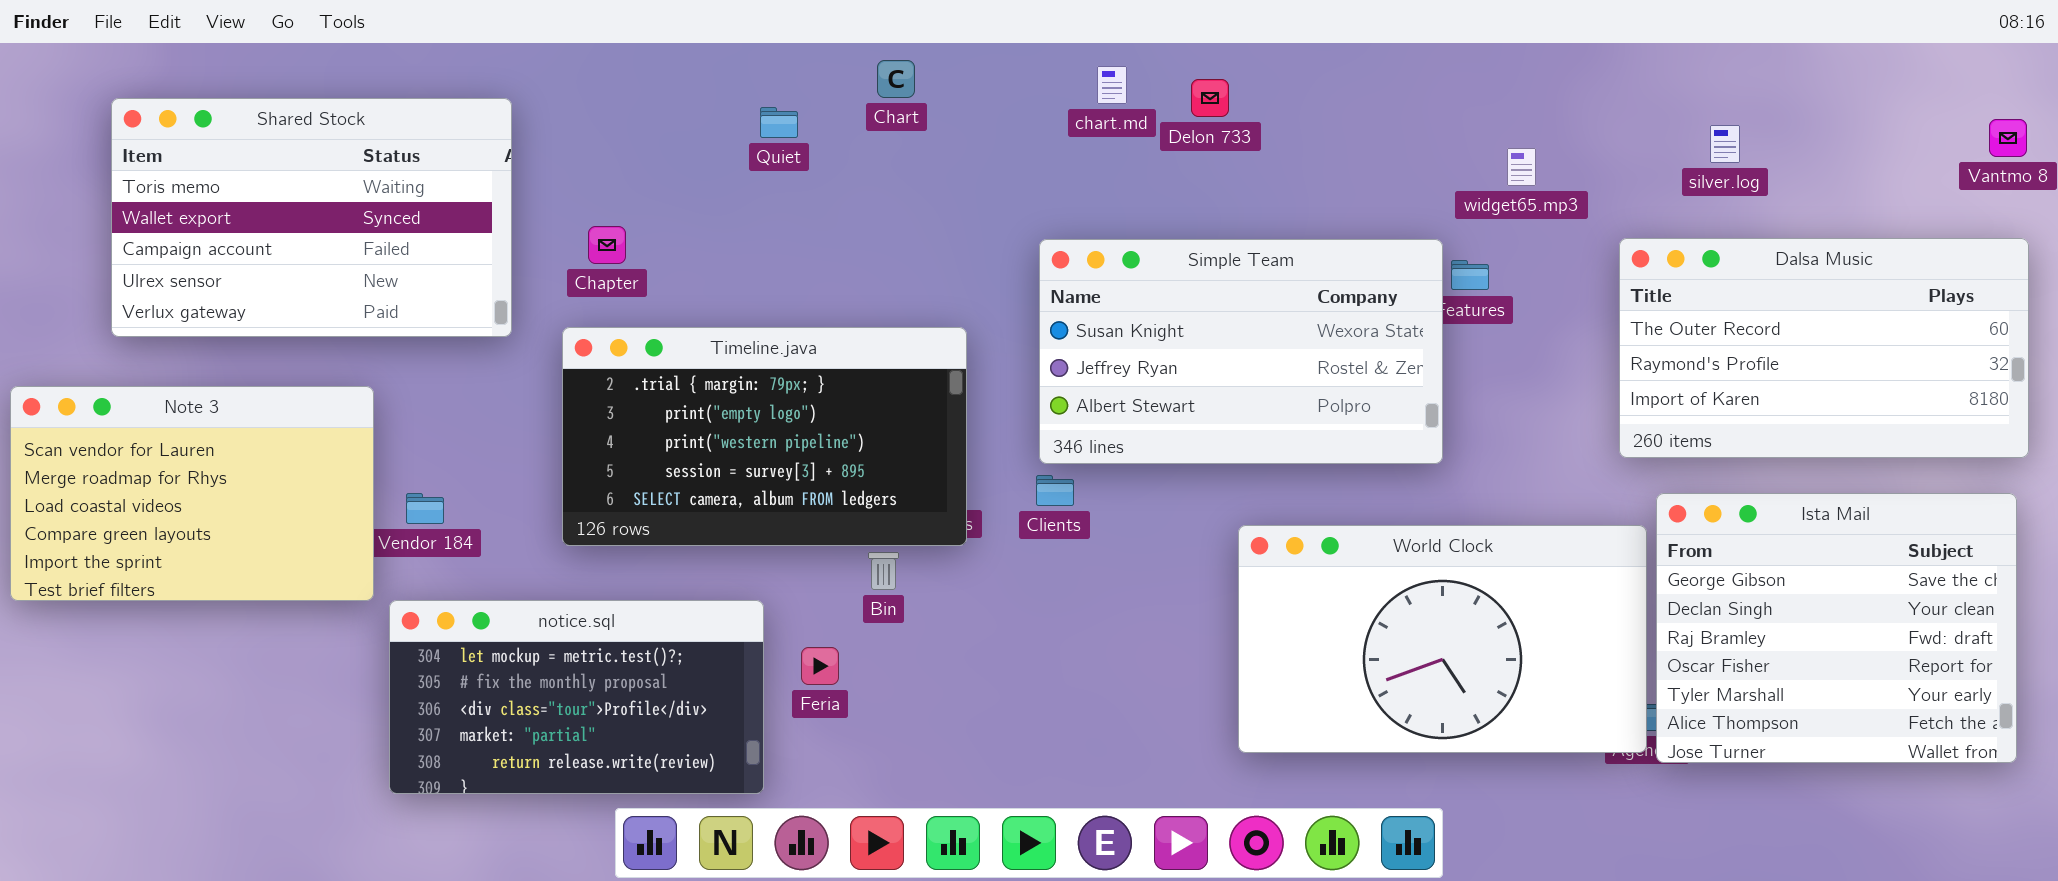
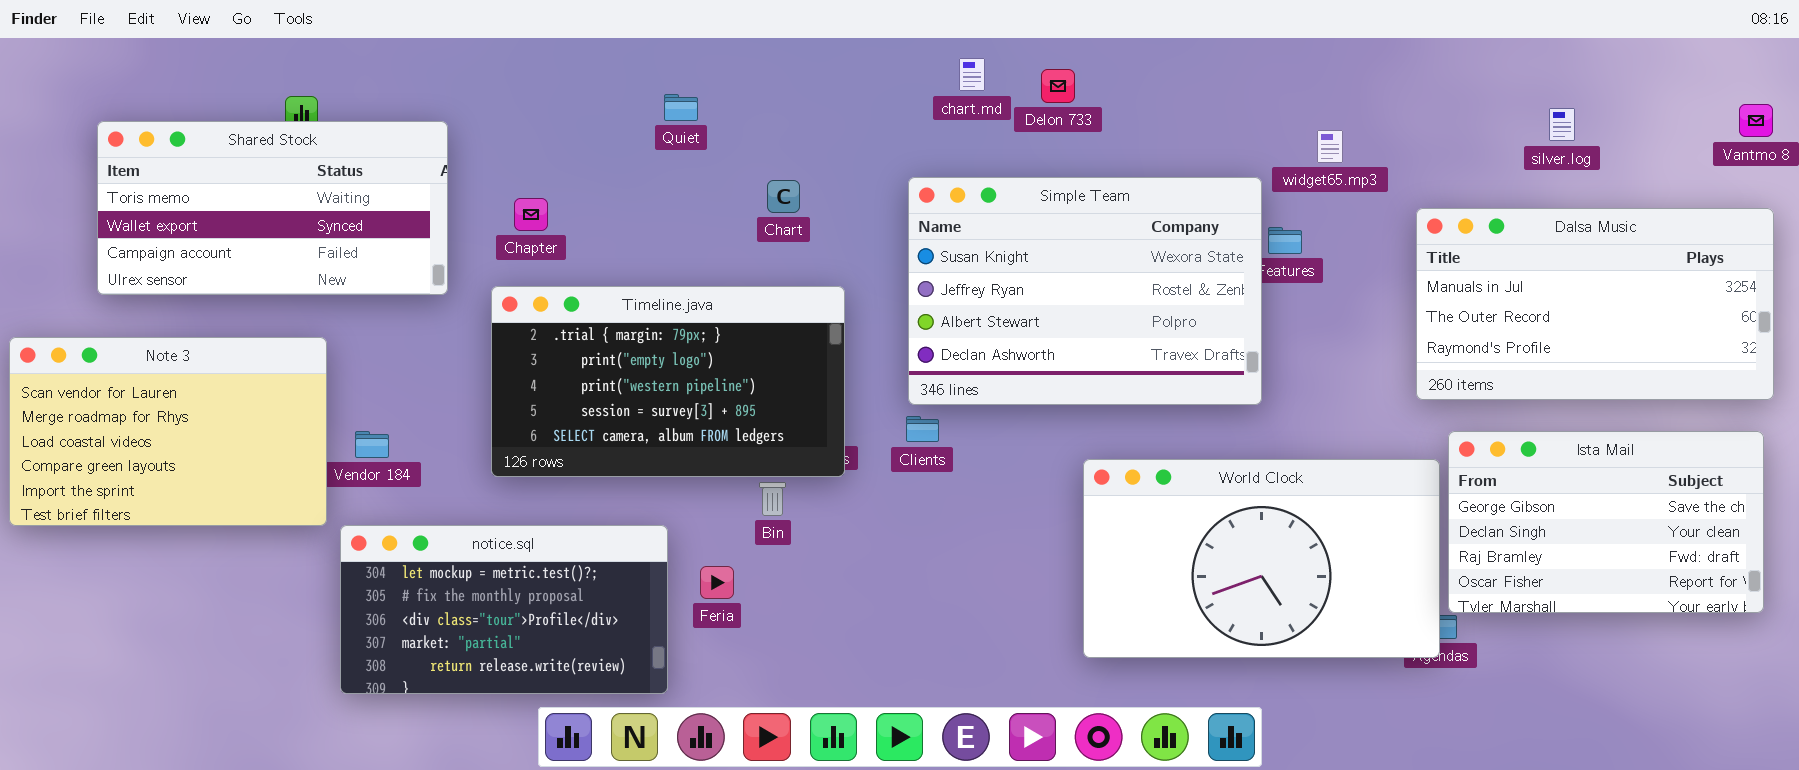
Chart: [877,60,915,98] -> [767,180,800,213], moved
Shared Stock: [111,98,512,337] -> [97,121,448,295], resized
silver.log: [1710,125,1740,163] -> [1549,108,1575,141], moved
Dalsa Music: [1619,238,2029,458] -> [1416,208,1774,400], scrolled up 1 row
Simple Team: [1039,239,1443,464] -> [908,177,1262,405], resized
Ista Mail: [1656,493,2017,763] -> [1448,431,1764,613], resized

